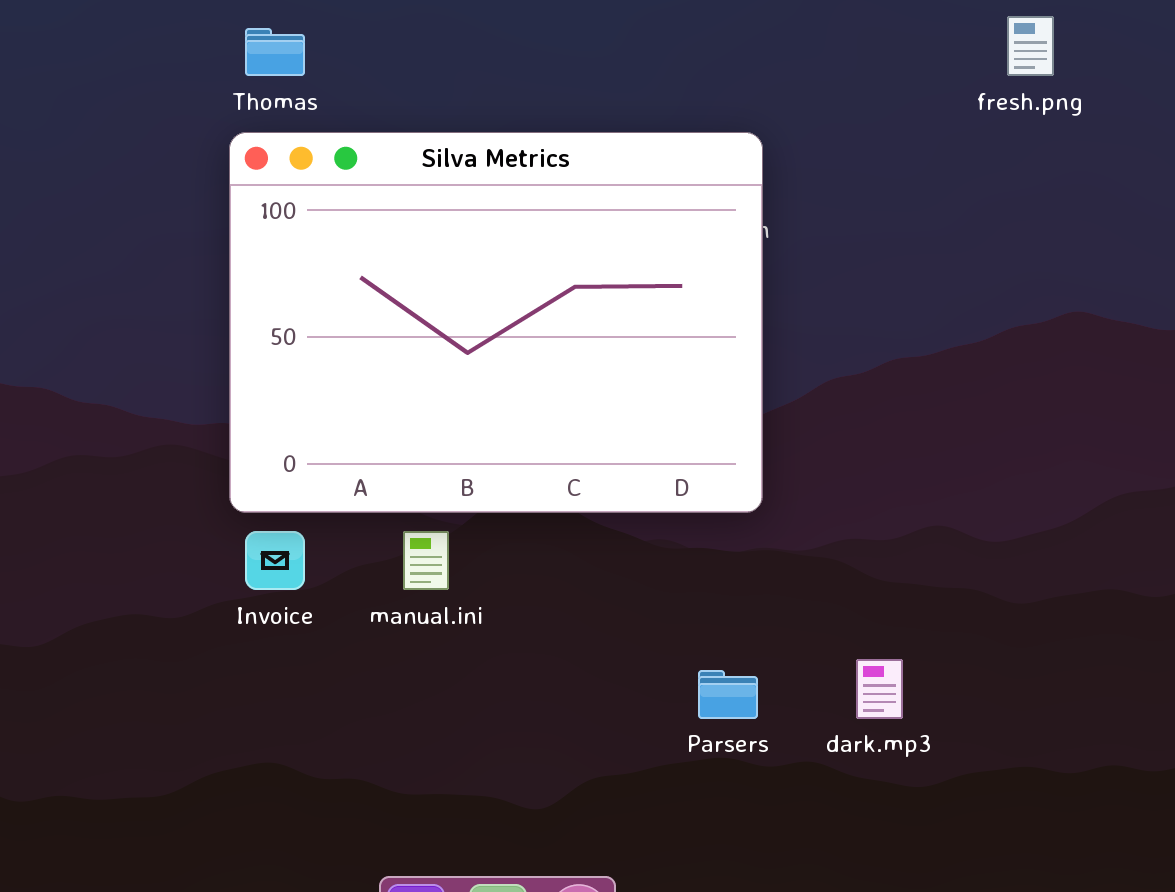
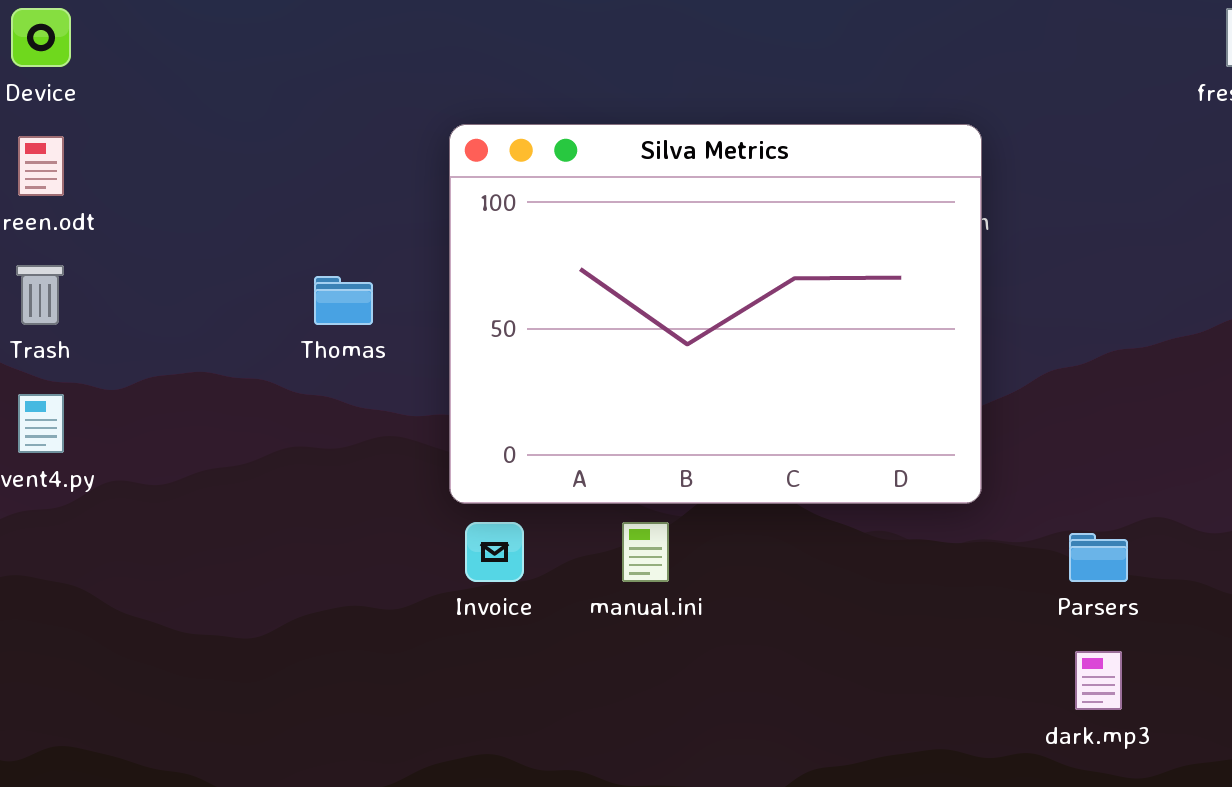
Thomas: [245,28,305,76] -> [314,276,373,325], moved
Parsers: [698,670,758,719] -> [1069,533,1128,582], moved

